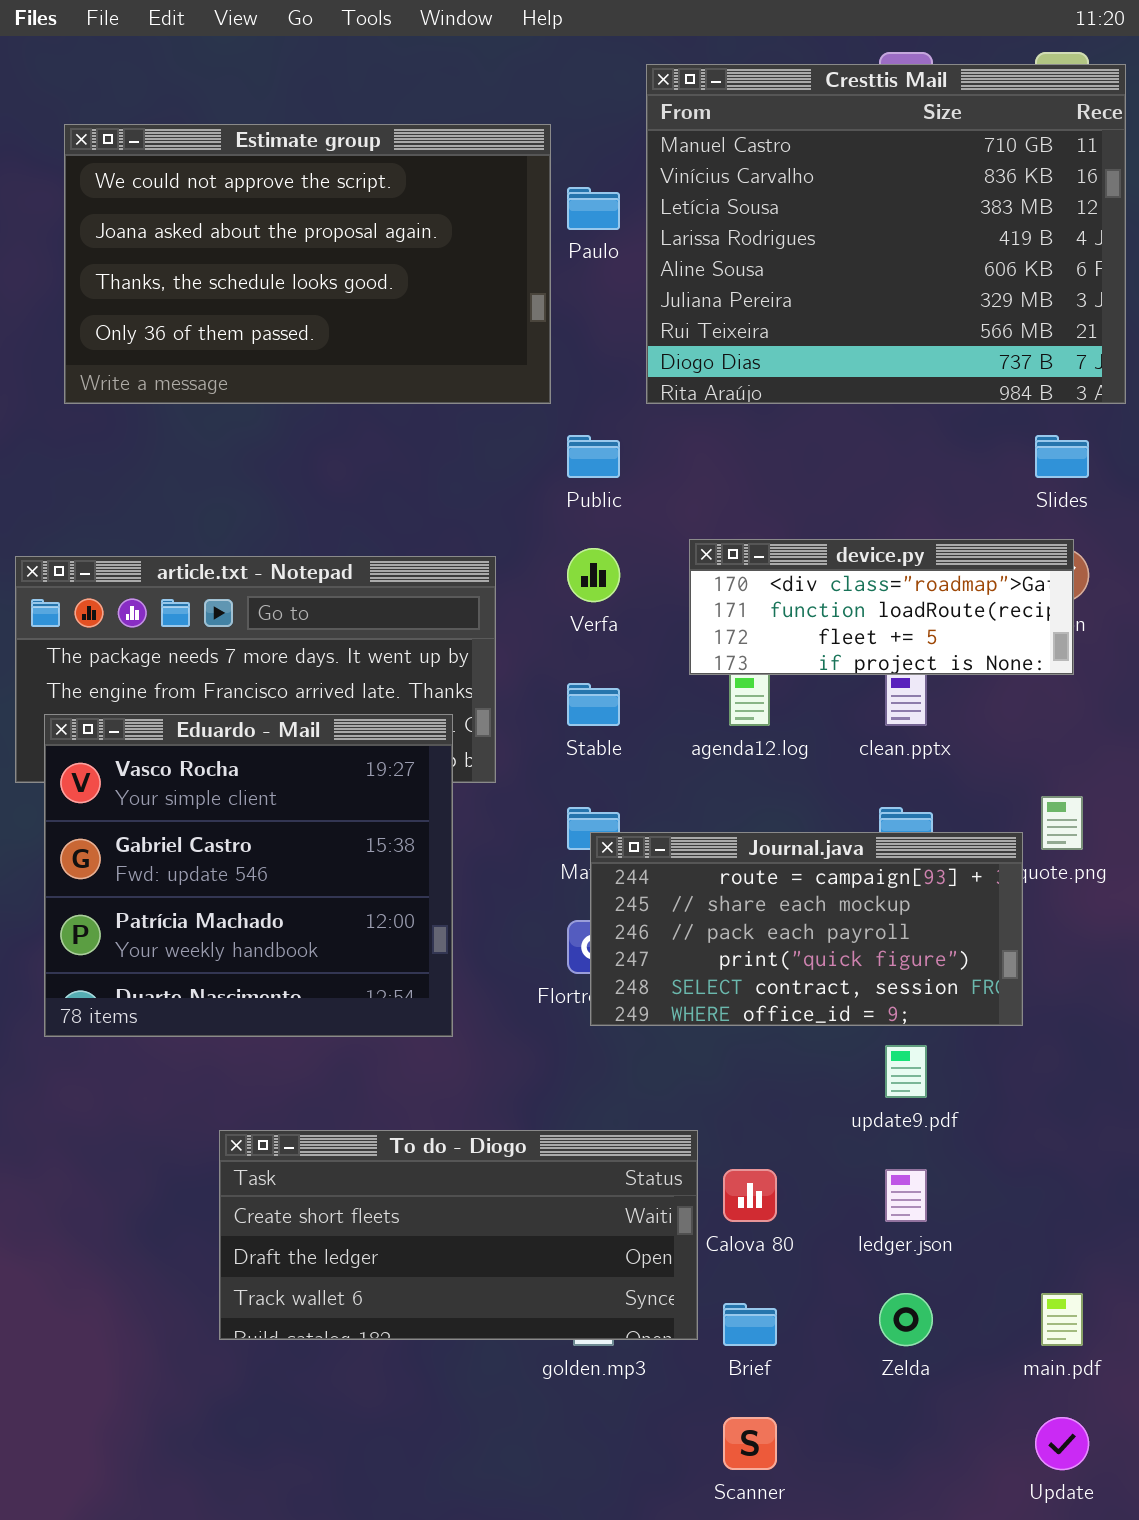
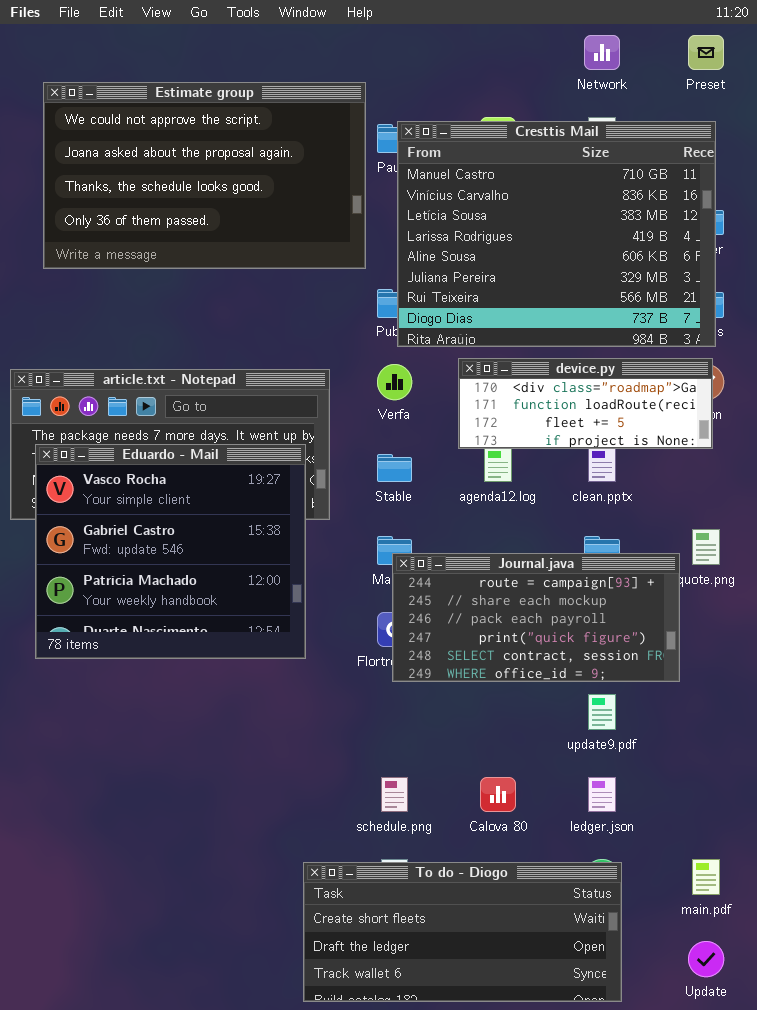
Cresttis Mail: [646,64,1126,404] -> [397,121,716,347], moved
Eduardo - Mail: [44,714,453,1037] -> [35,444,306,659], moved
To do - Diogo: [219,1130,698,1340] -> [303,862,622,1002], moved

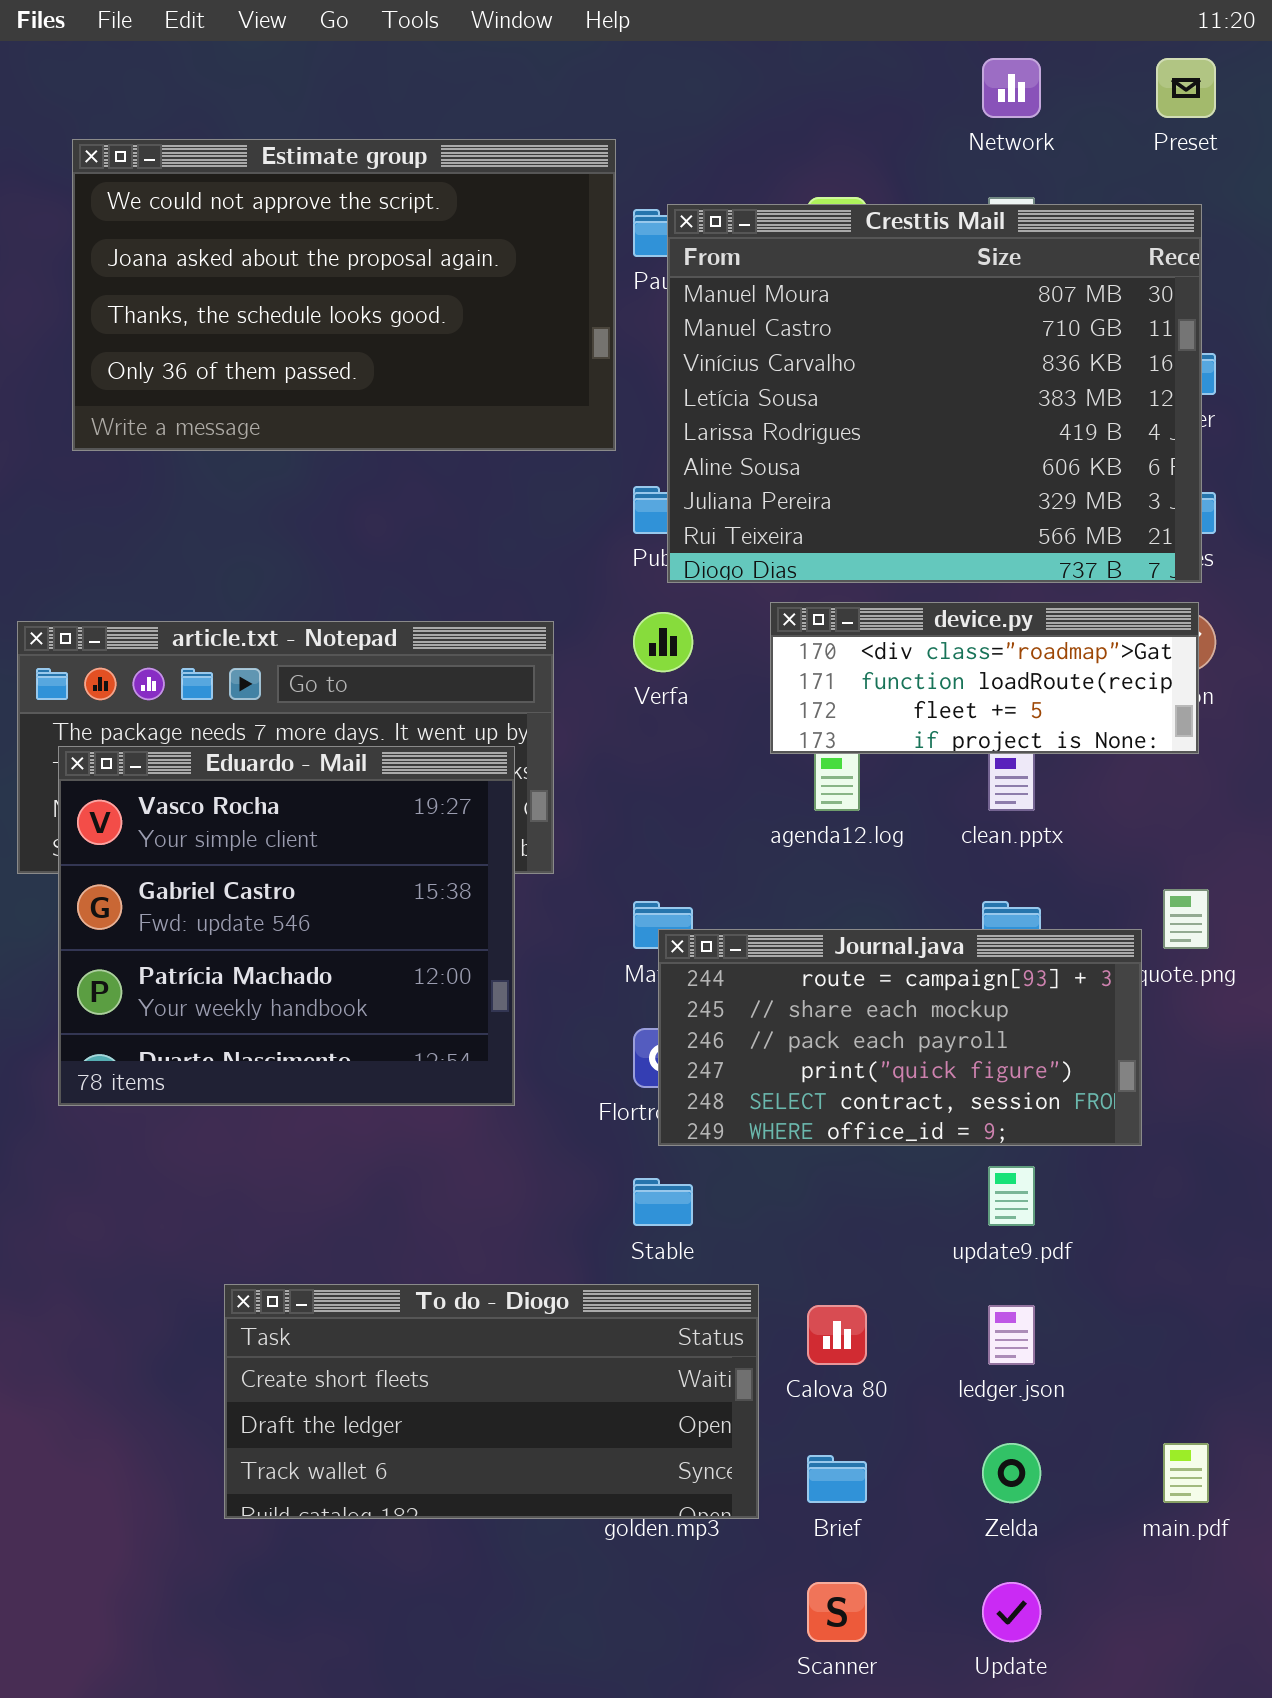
Cresttis Mail: [397,121,716,347] -> [667,204,1202,583], scrolled up 1 row
Stable: [377,454,412,482] -> [633,1178,693,1226], moved
To do - Diogo: [303,862,622,1002] -> [224,1284,759,1519], moved
Update: [688,941,724,977] -> [982,1582,1041,1642], moved

